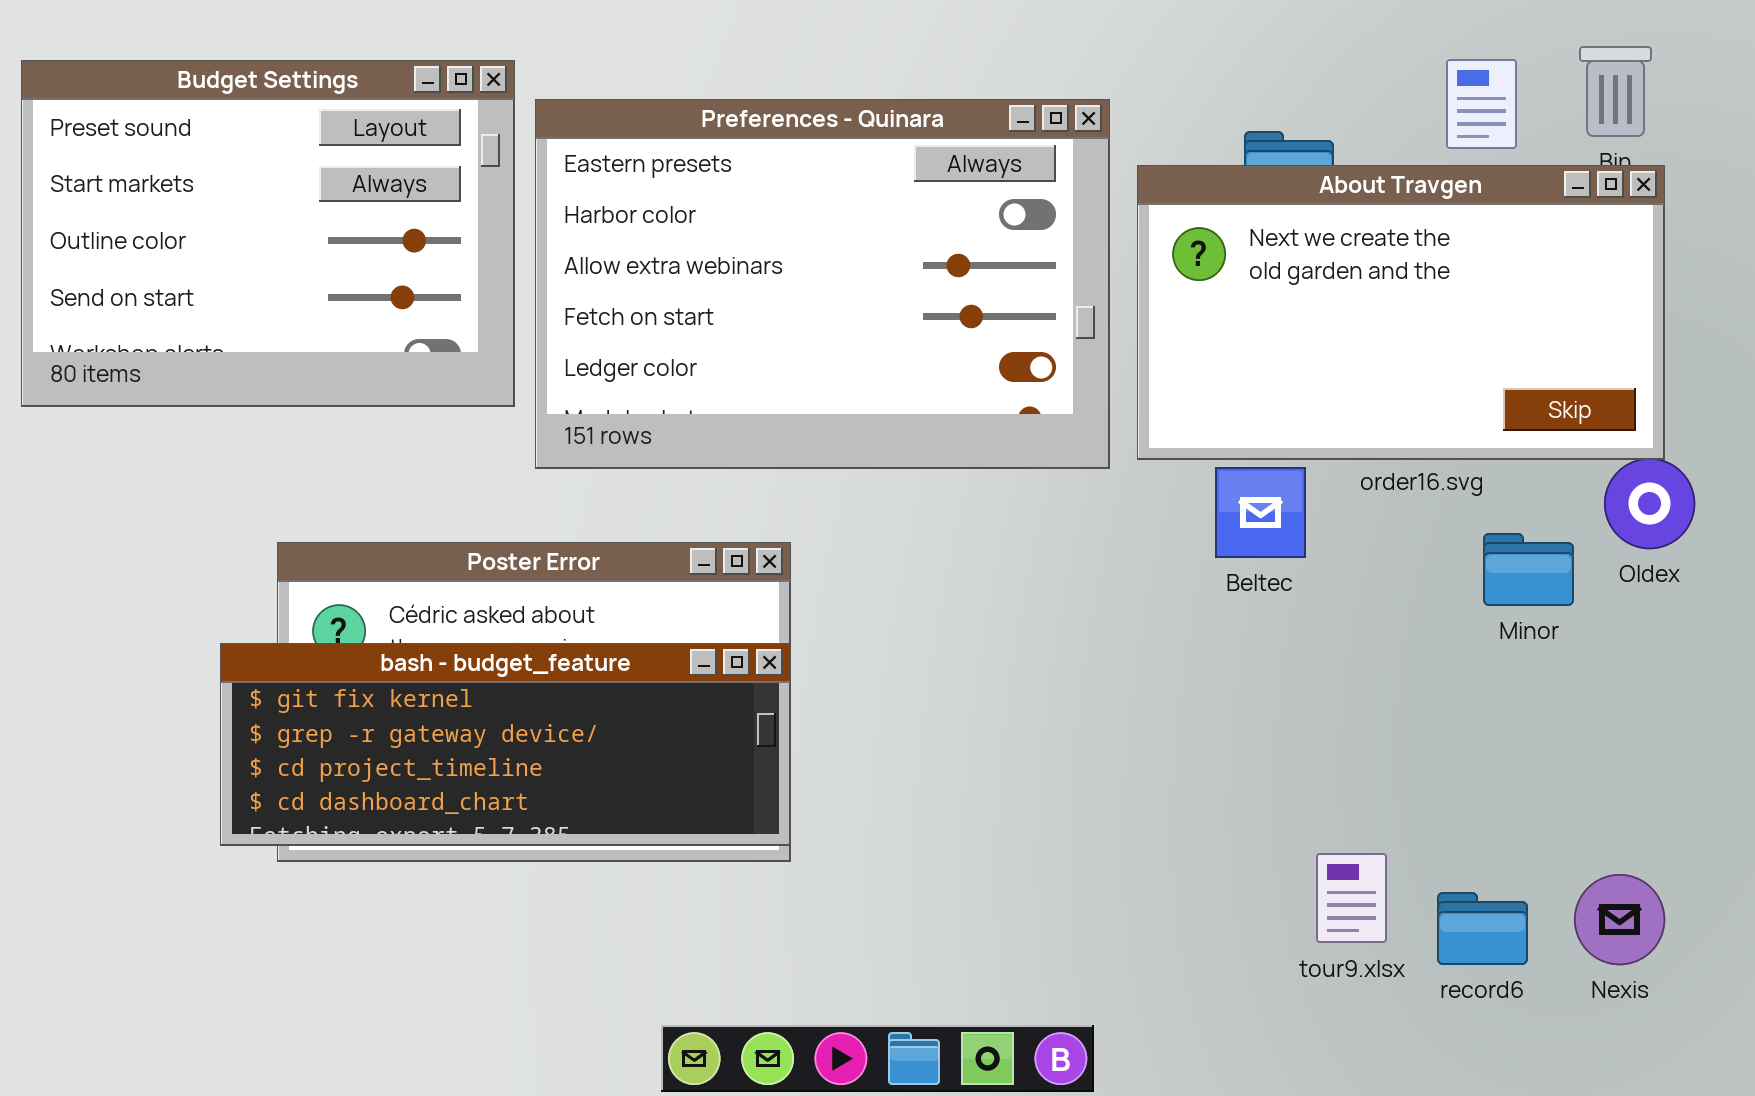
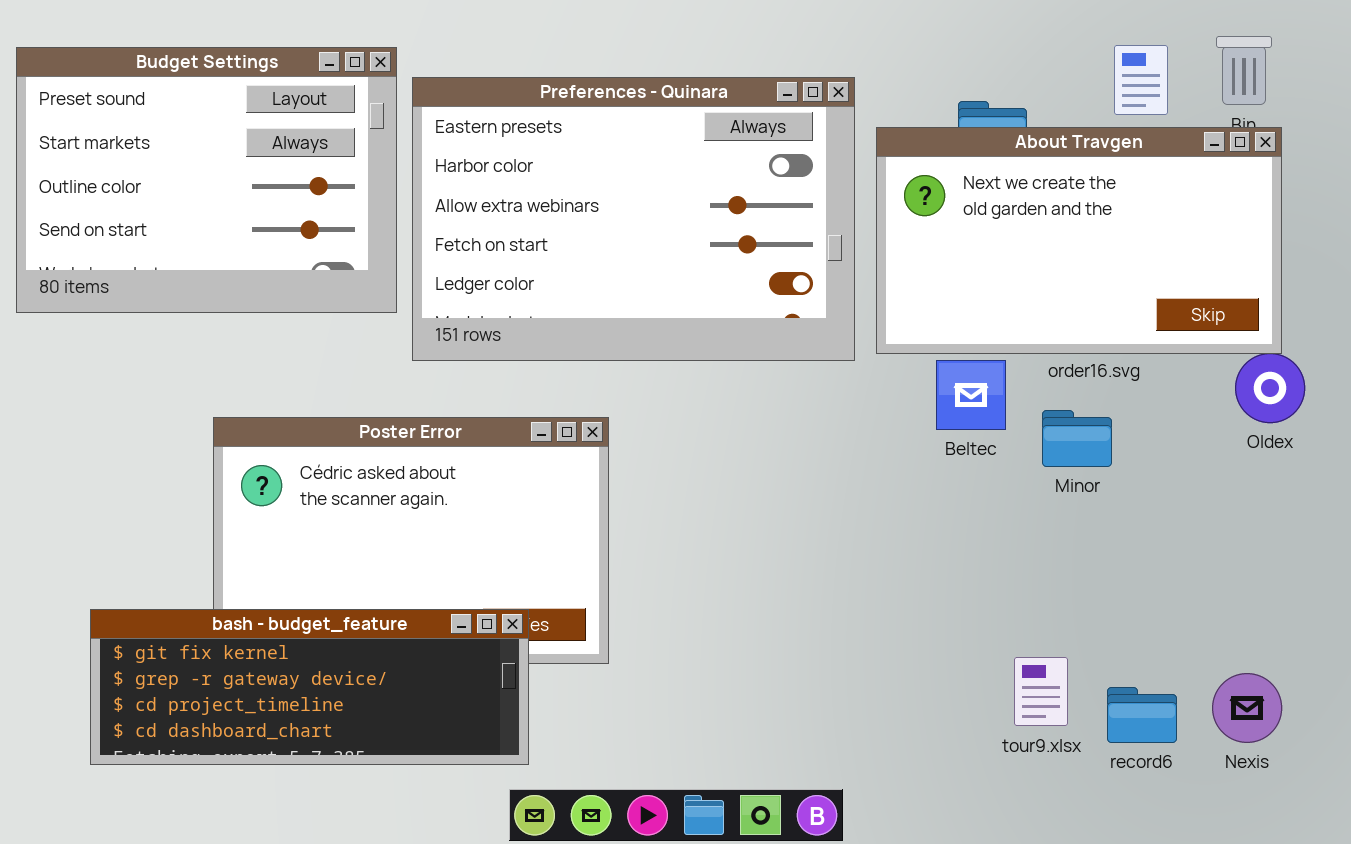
Minor: [1483,533,1574,606] -> [1042,410,1112,467], moved
bash - budget_feature: [220,643,791,846] -> [90,609,529,765], moved

